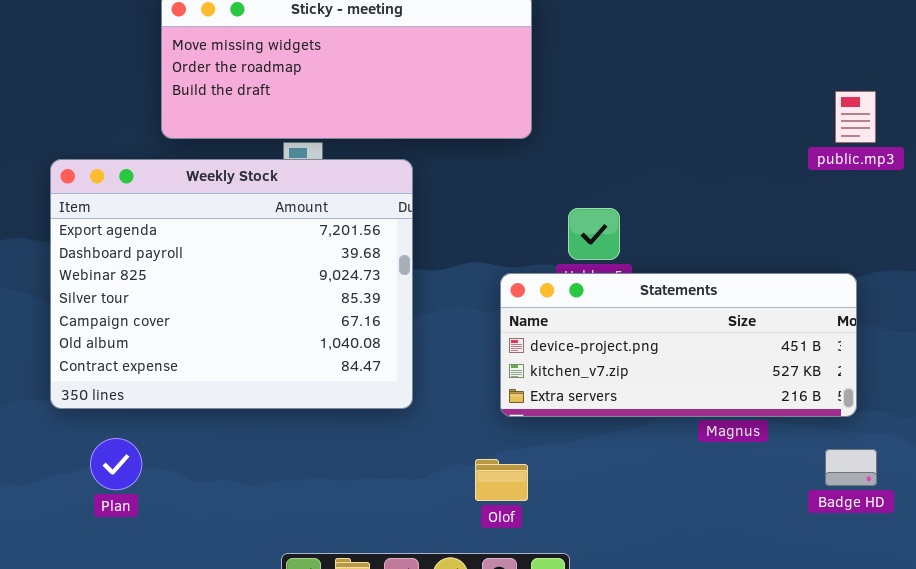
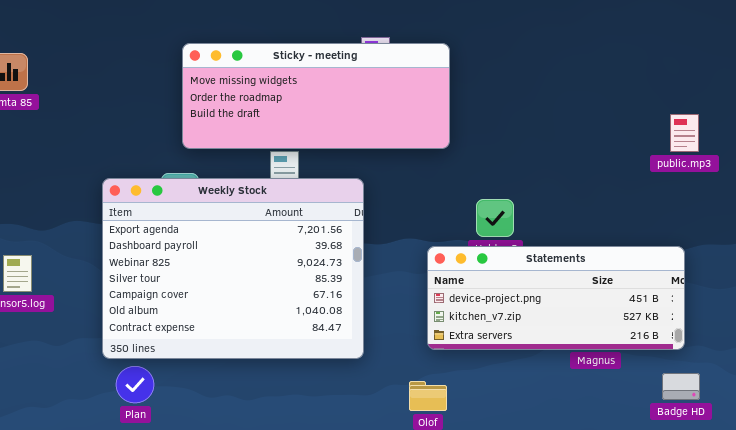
Weekly Stock: [50,159,413,409] -> [102,178,364,359], moved
Plan: [90,438,142,490] -> [116,366,154,403], moved

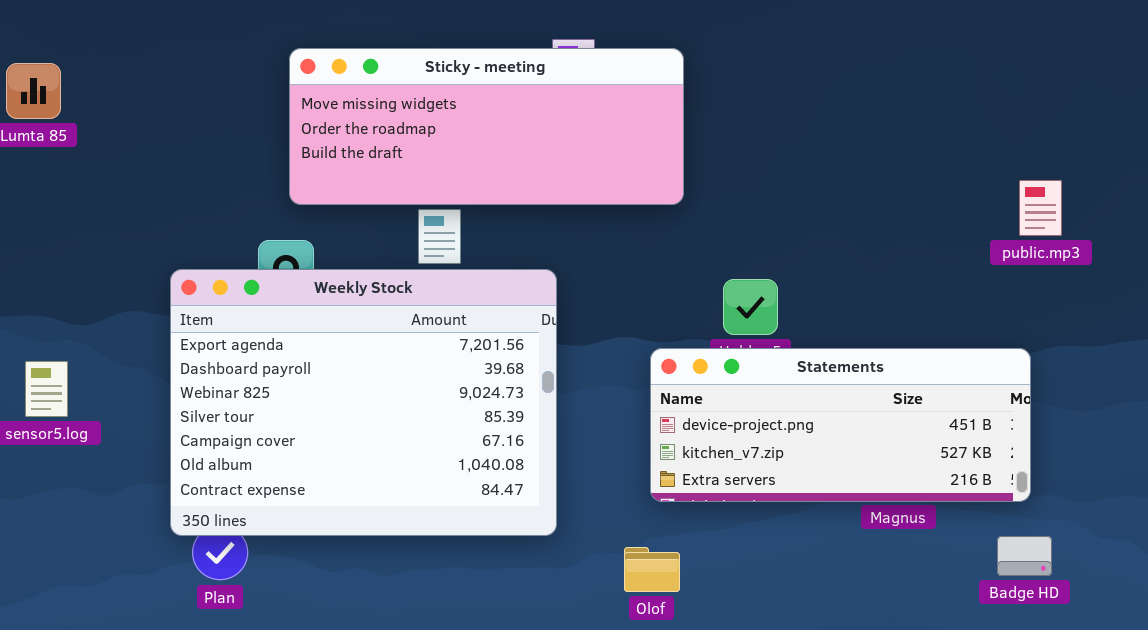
public.mp3: [670,114,699,152] -> [1019,180,1062,236], moved
Weekly Stock: [102,178,364,359] -> [170,269,557,536], moved

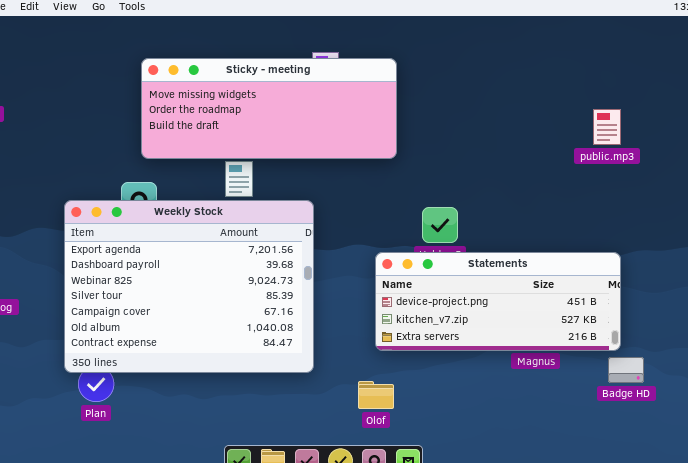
public.mp3: [1019,180,1062,236] -> [593,109,621,145], moved
Badge HD: [997,536,1052,576] -> [608,357,644,383], moved

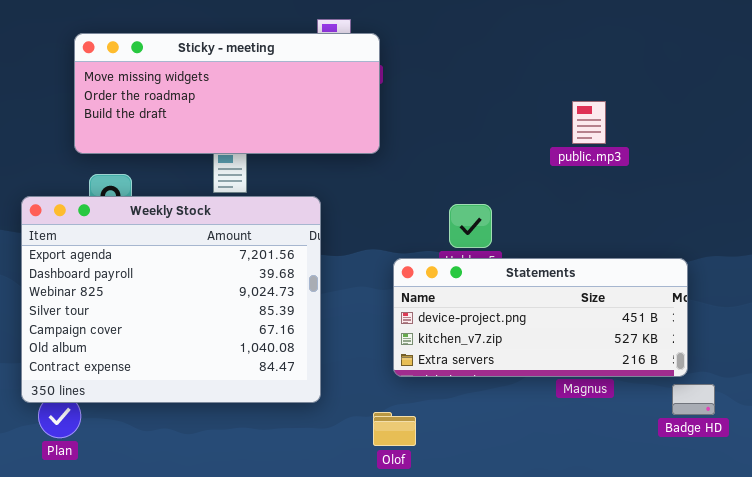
Sticky - meeting: [141,58,397,159] -> [74,33,380,154], moved
public.mp3: [593,109,621,145] -> [572,101,606,144], moved

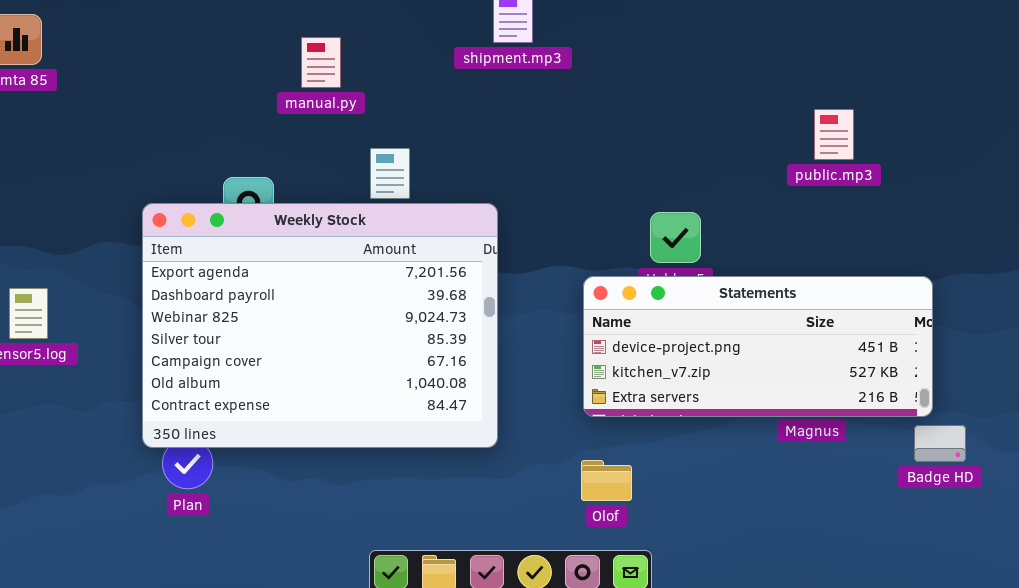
Sticky - meeting: [74,33,380,154] -> none, closed
public.mp3: [572,101,606,144] -> [814,109,854,160], moved
Olof: [373,412,416,446] -> [581,460,632,501], moved

